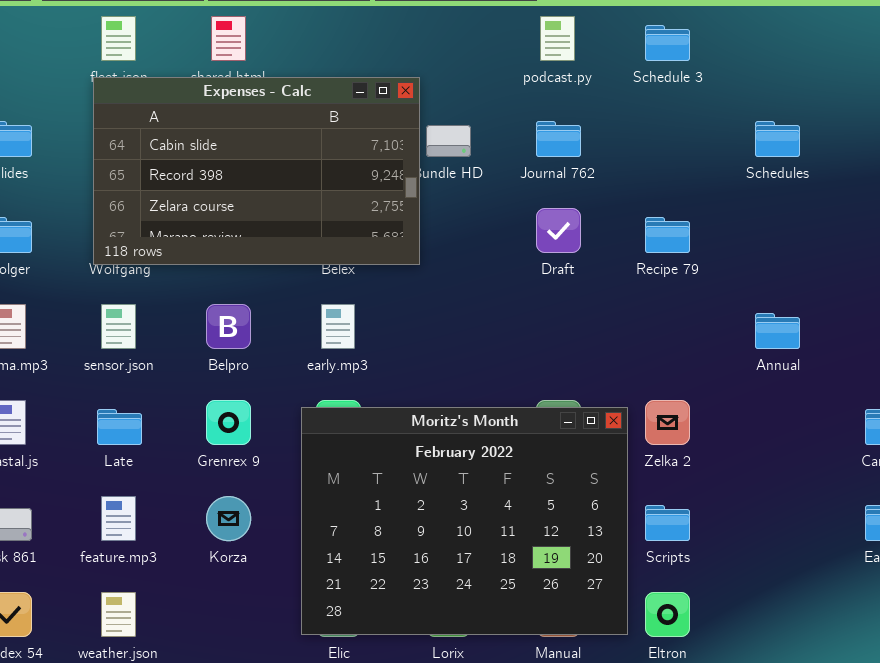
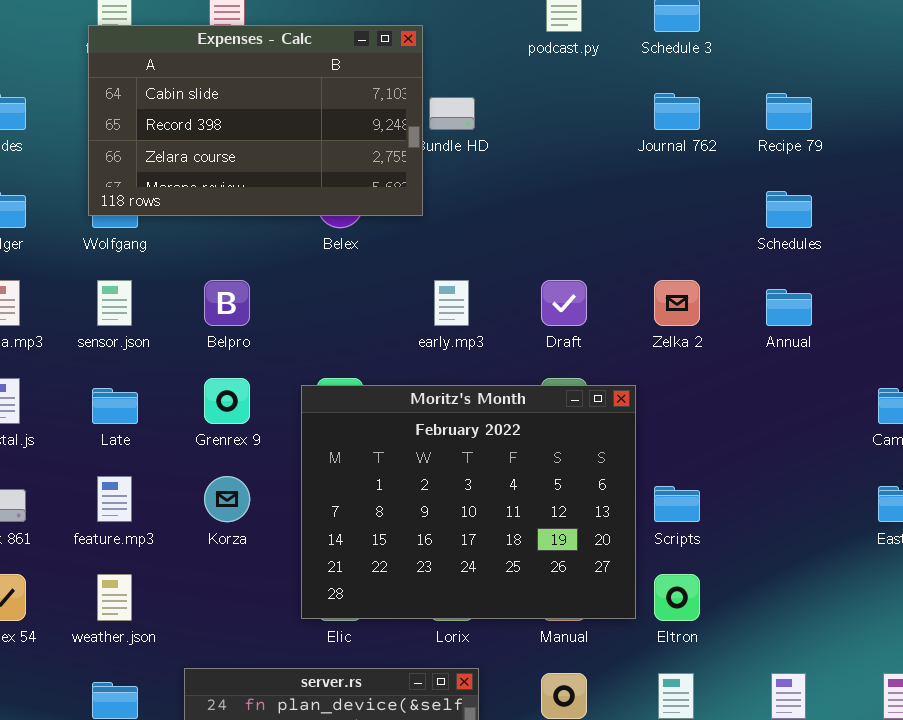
Expenses - Calc: [93,77,420,265] -> [88,25,423,216], moved
Journal 762: [536,121,581,157] -> [654,93,700,130], moved
Schedules: [755,121,800,157] -> [766,191,812,228], moved
Draft: [536,208,581,253] -> [541,280,587,326], moved
Recipe 79: [645,217,690,253] -> [766,93,812,130], moved
early.mp3: [321,304,355,349] -> [434,280,469,326], moved
Zelka 2: [645,400,690,445] -> [654,280,700,326], moved

